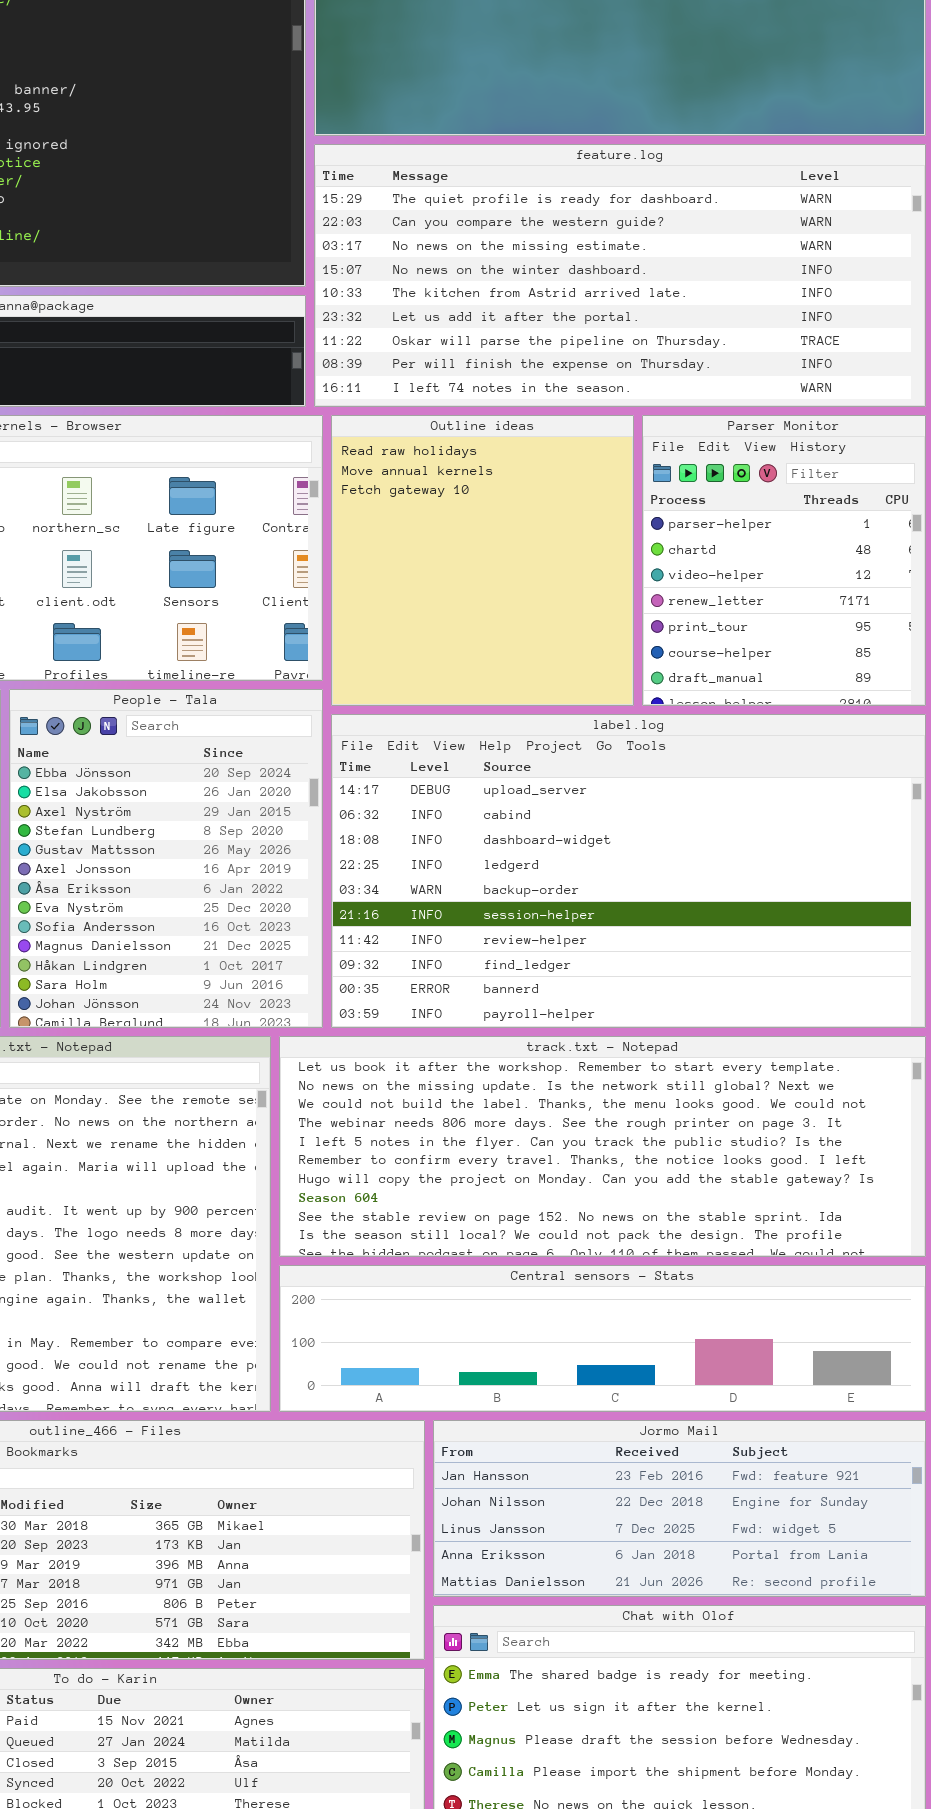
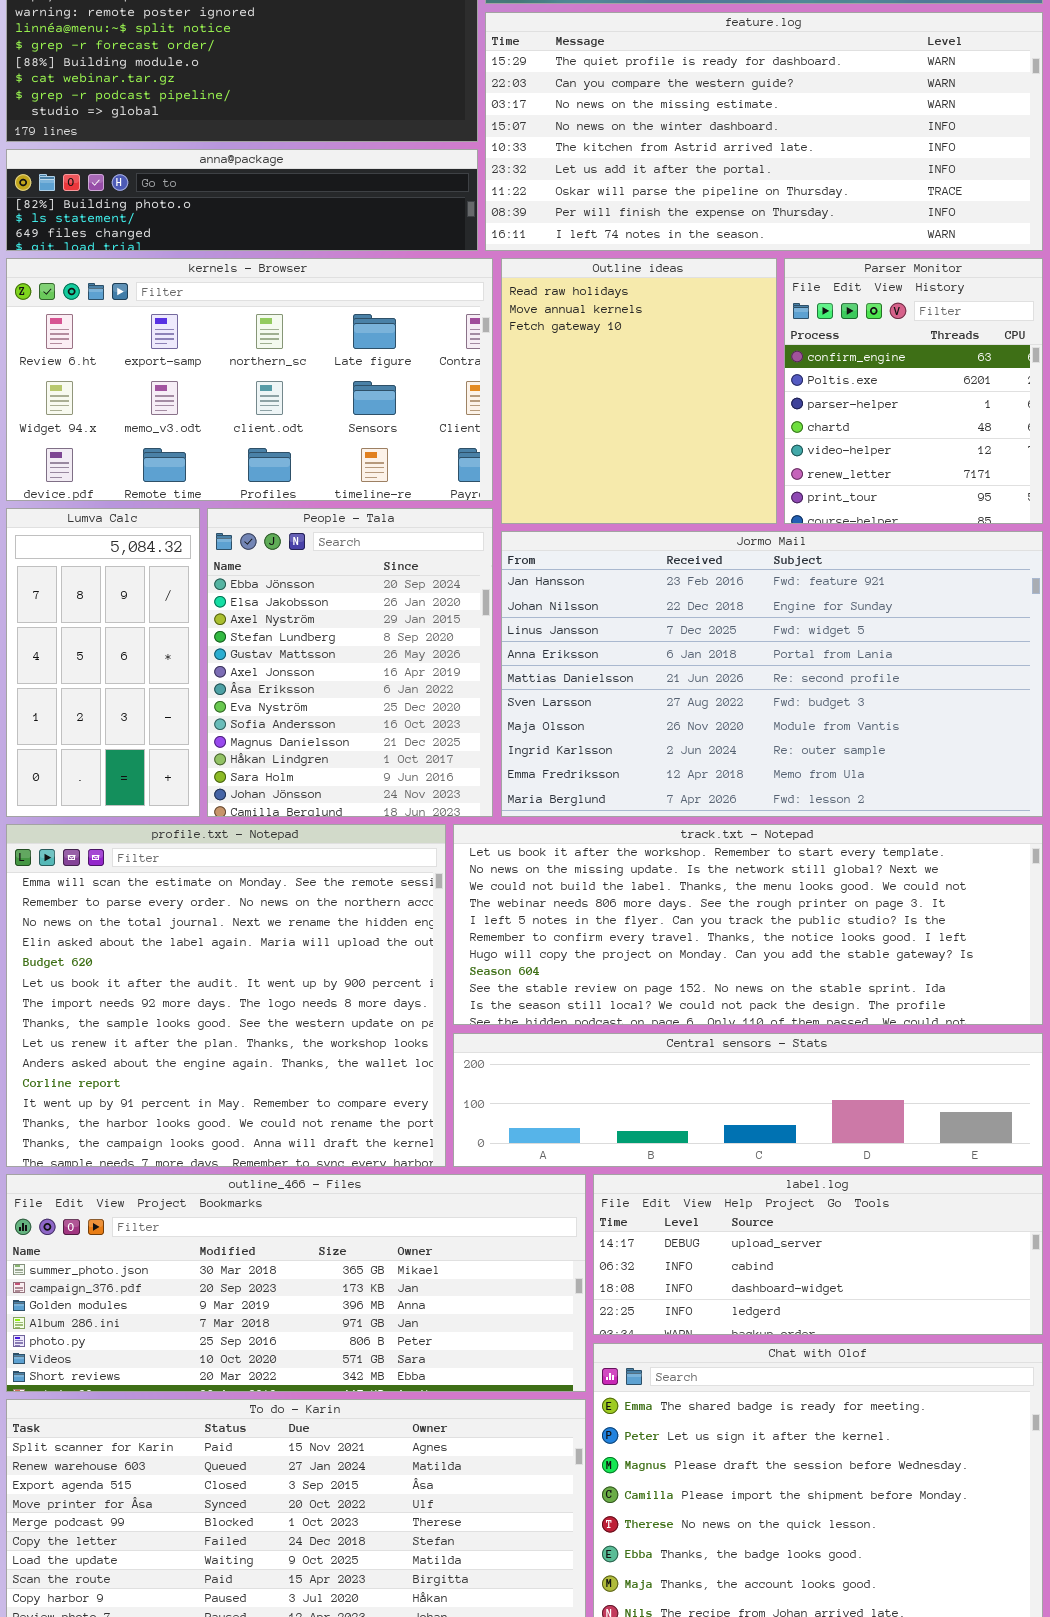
Parser Monitor: [642,415,926,706] -> [784,258,1043,524], scrolled up 2 rows
label.log: [331,714,926,1028] -> [593,1174,1043,1335], moved, resized
Jormo Mail: [433,1420,926,1597] -> [501,531,1043,817], moved, resized

